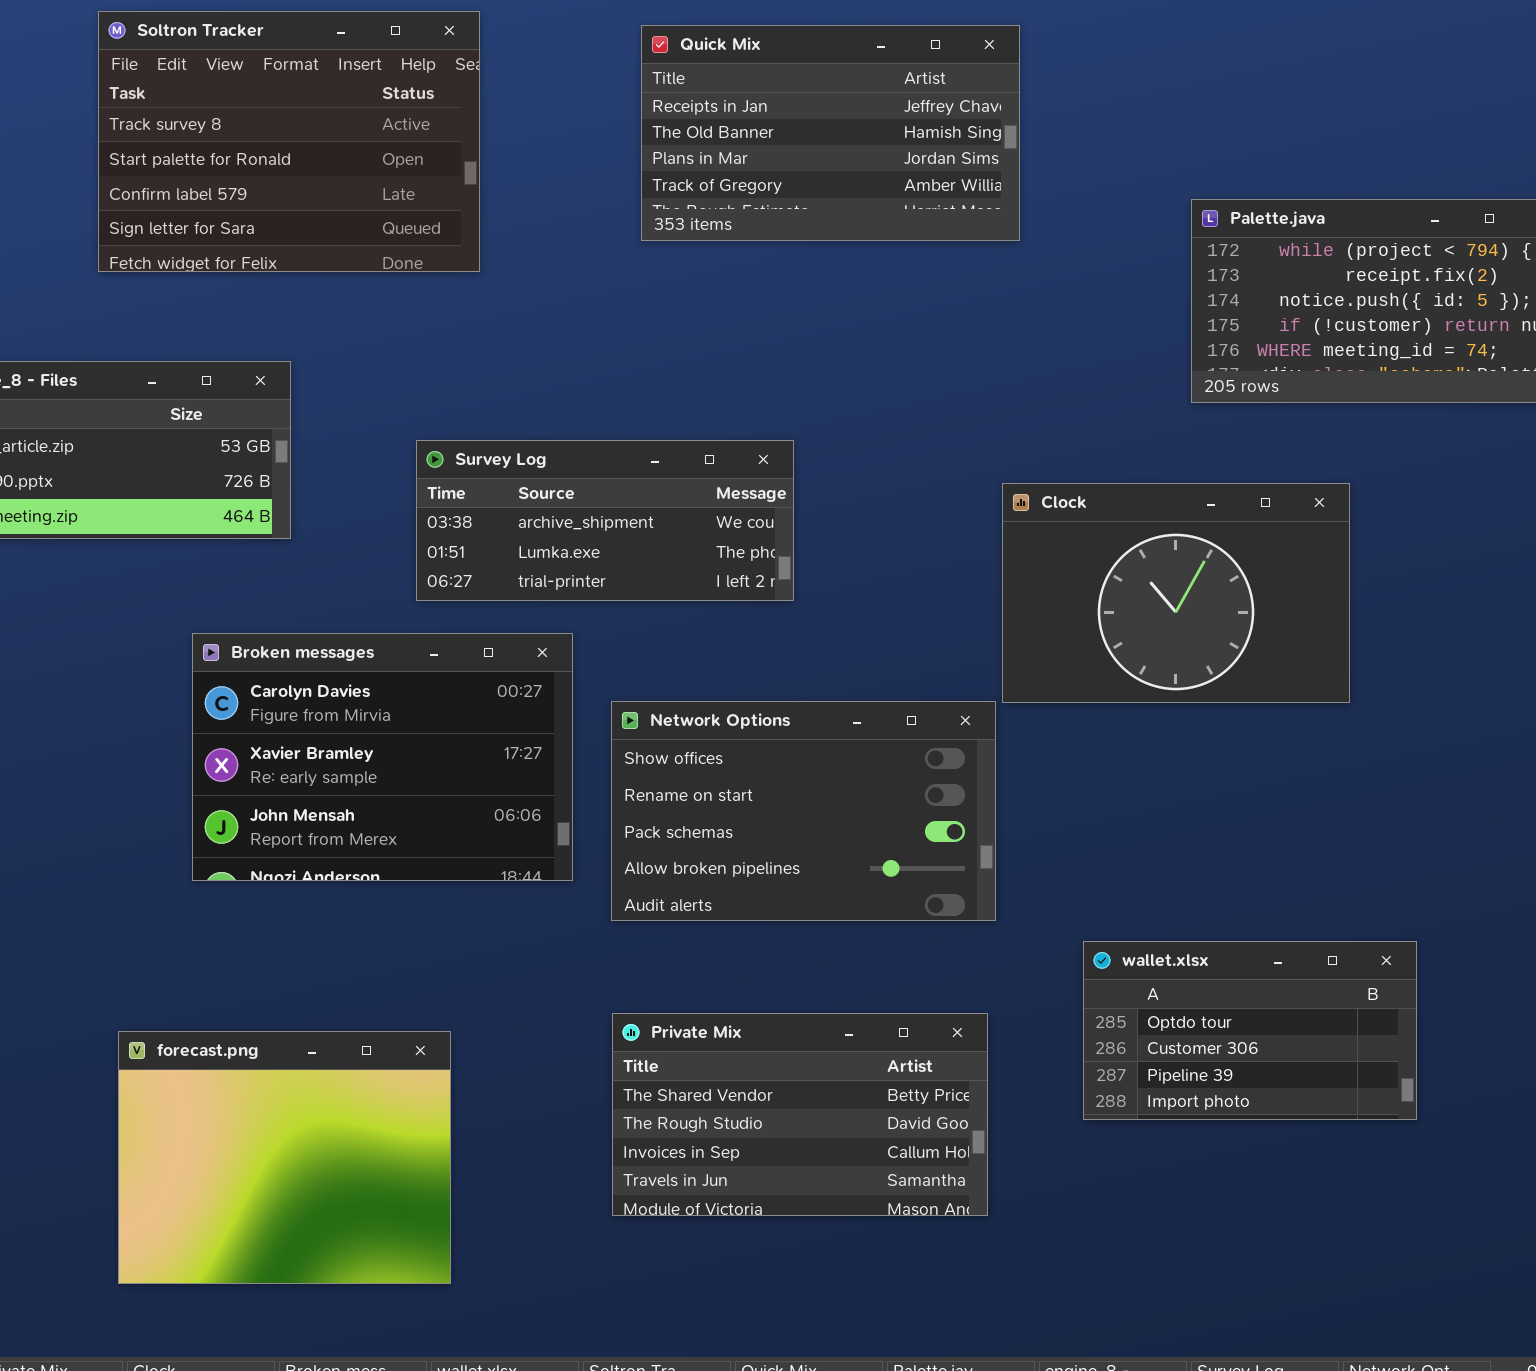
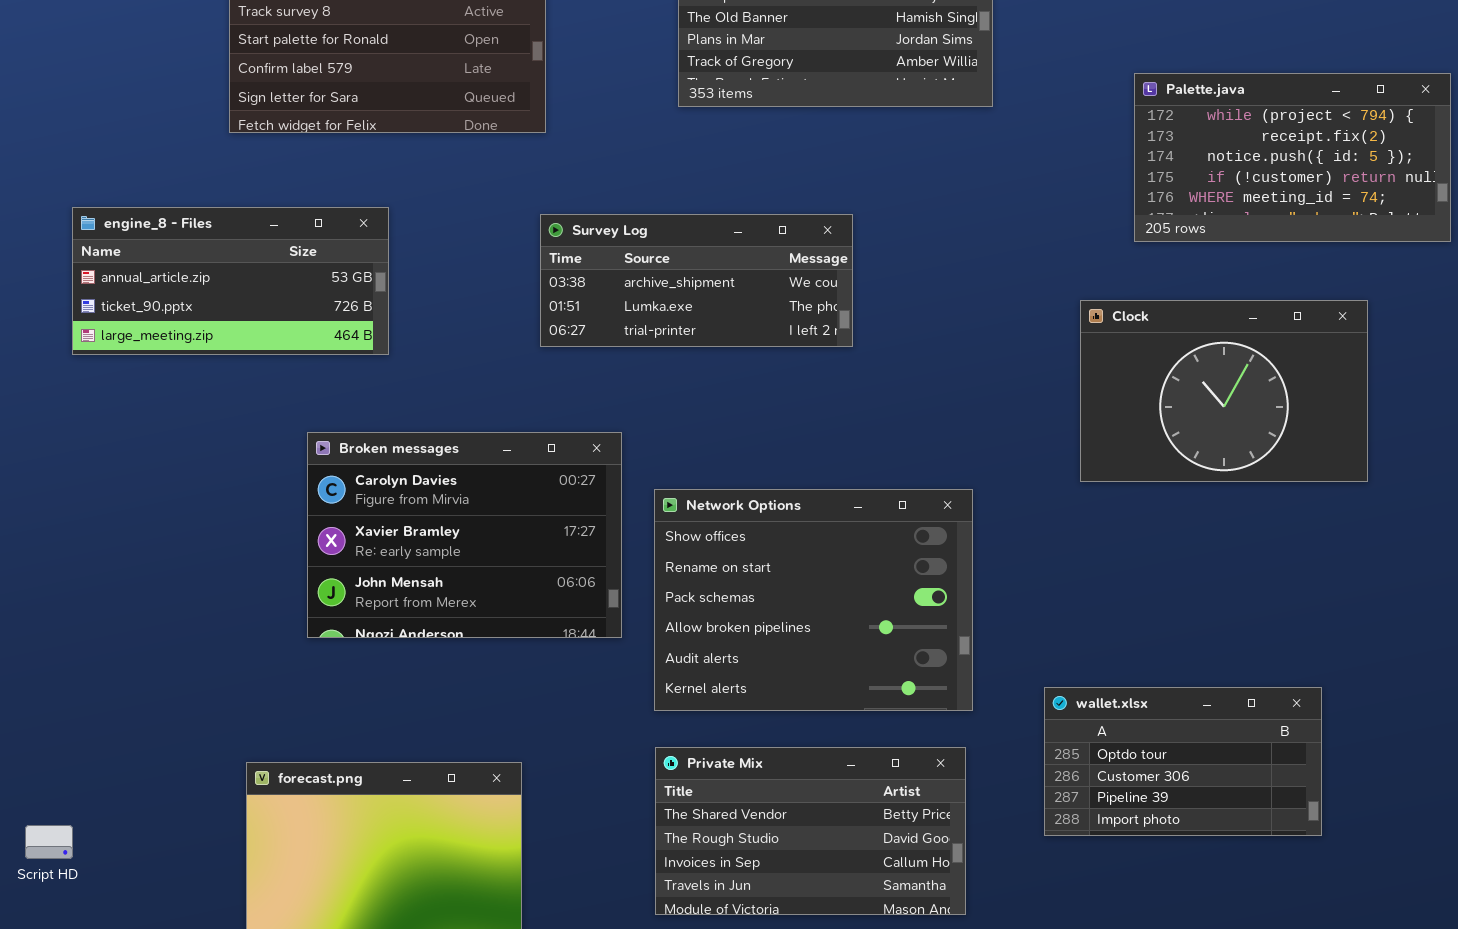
Survey Log: [416,440,794,601] -> [540,214,853,347], moved
Clock: [1002,483,1350,703] -> [1080,300,1368,482], moved
Network Options: [611,701,996,921] -> [654,489,973,711], resized

